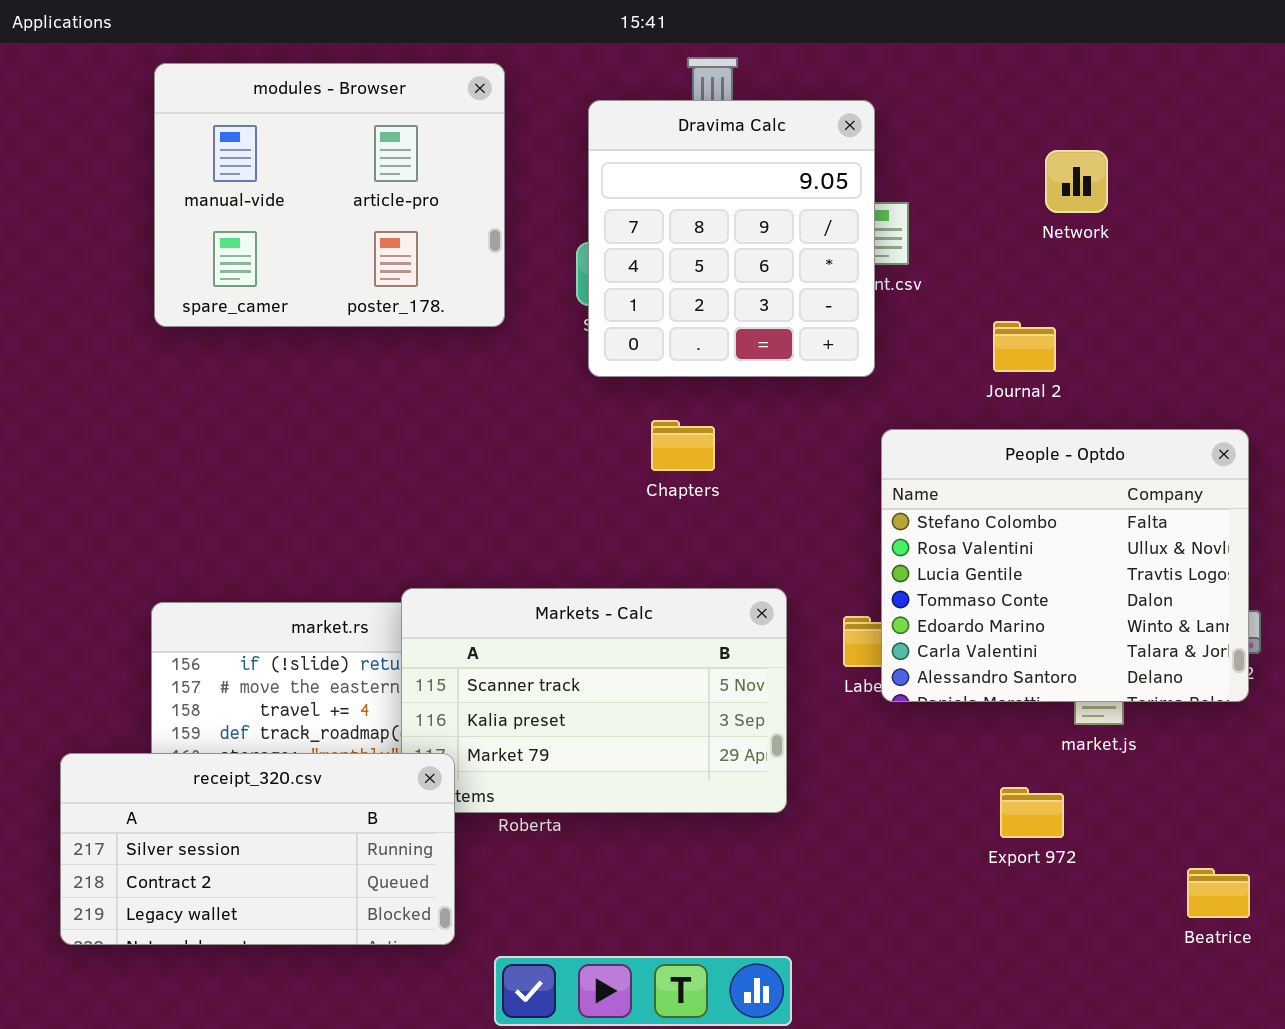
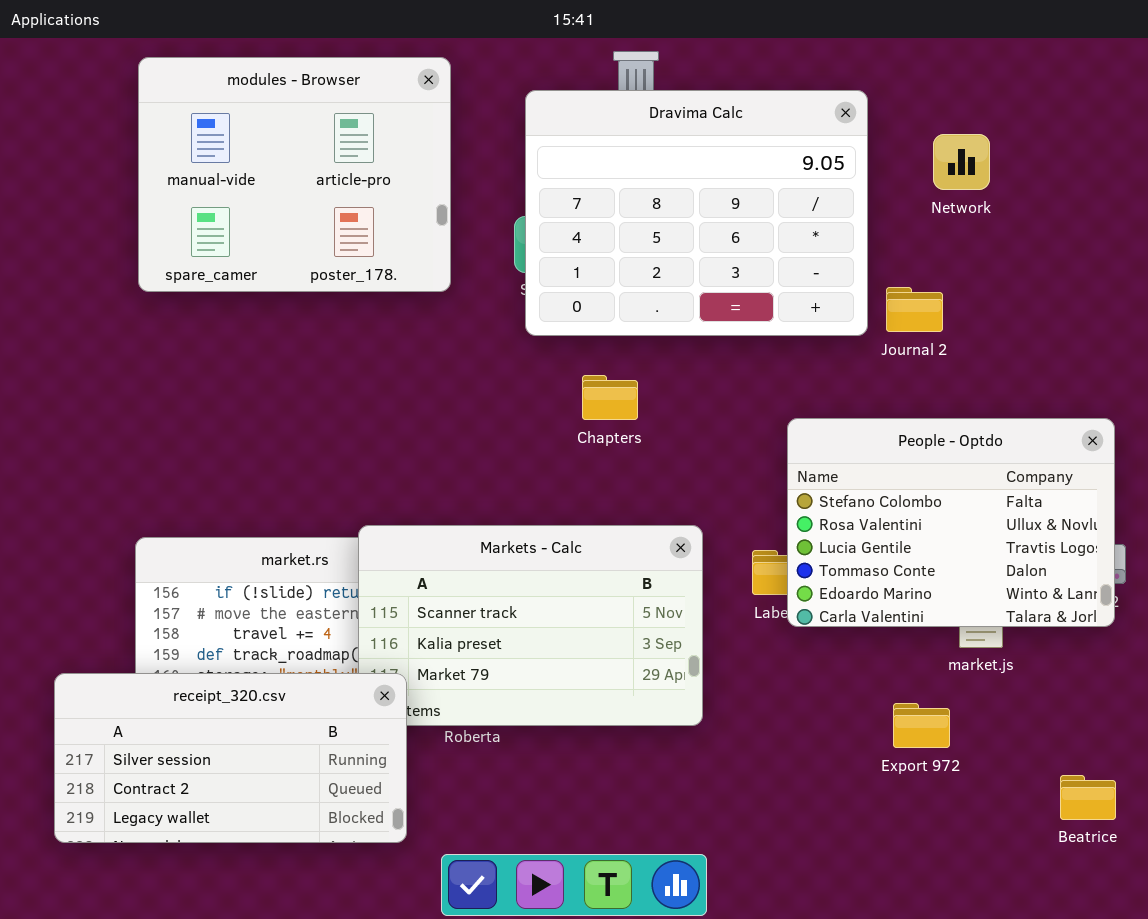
Dravima Calc: [588,100,875,377] -> [525,90,868,336], resized
People - Optdo: [881,429,1249,702] -> [787,418,1115,627], resized

